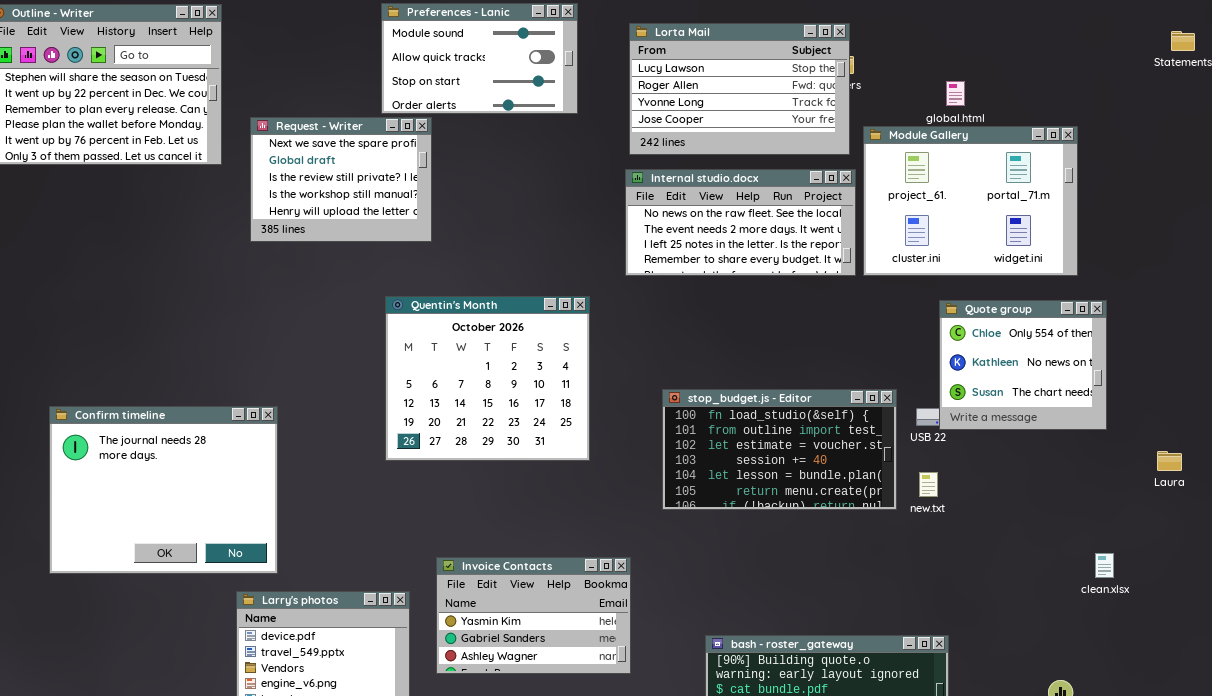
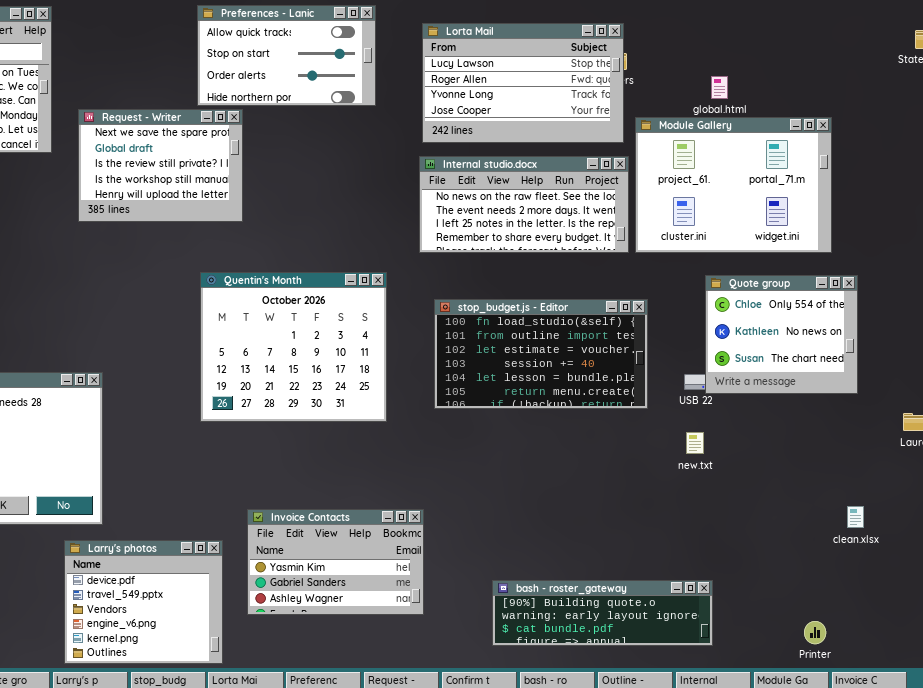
Preferences - Lanic: [381,3,578,114] -> [197,5,376,106], scrolled down 1 row
stop_budget.js - Editor: [662,389,897,510] -> [434,299,648,409], moved

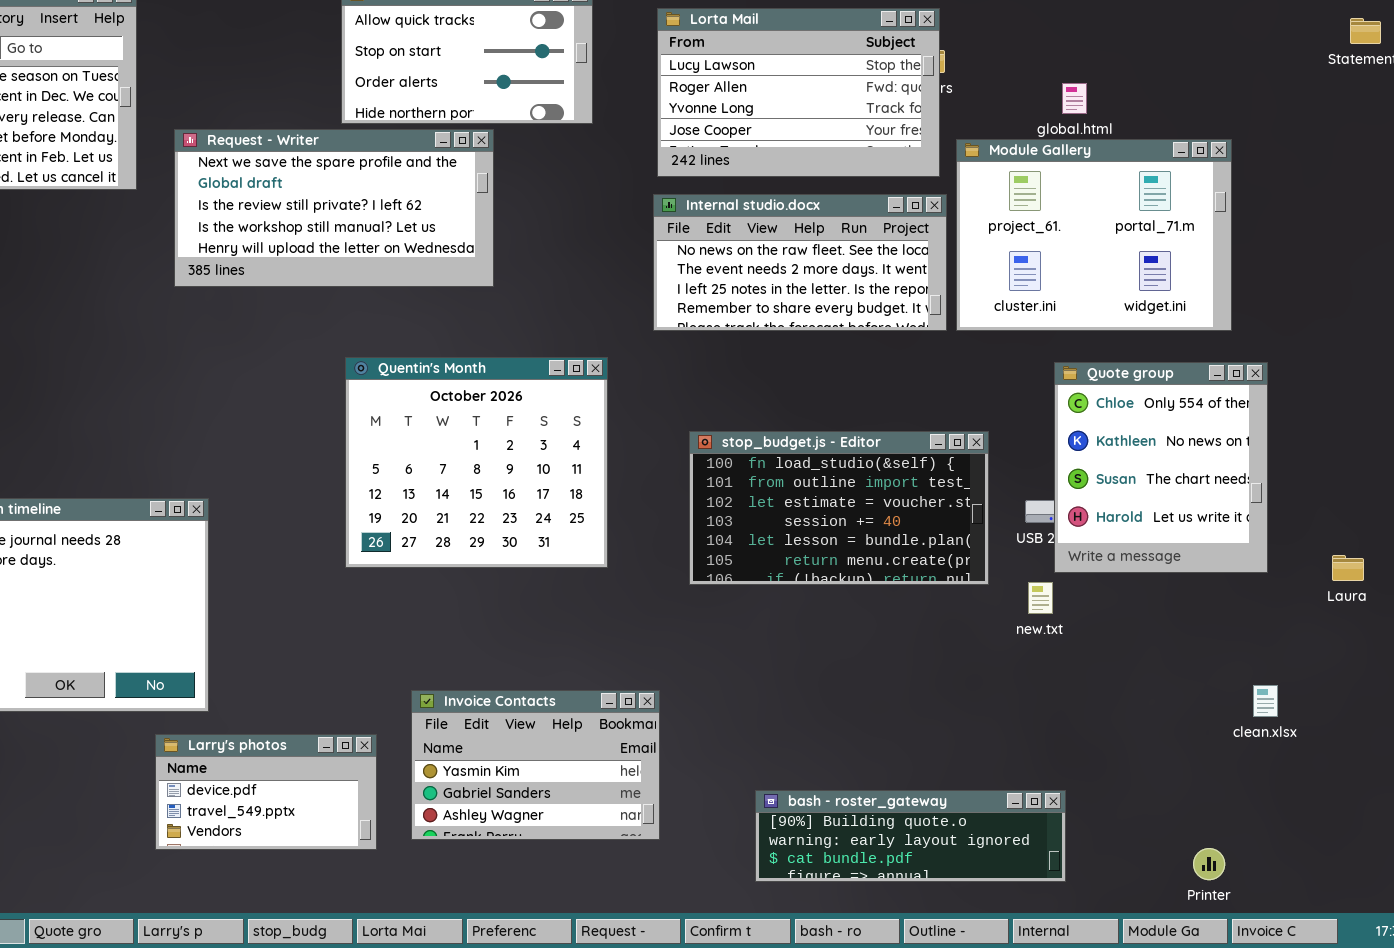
Request - Writer: [78,109,243,222] -> [174,129,494,287], resized
Quote group: [705,275,858,394] -> [1054,362,1268,573], resized
stop_budget.js - Editor: [434,299,648,409] -> [689,431,989,585], moved
Larry's photos: [64,540,223,664] -> [155,734,377,850], resized

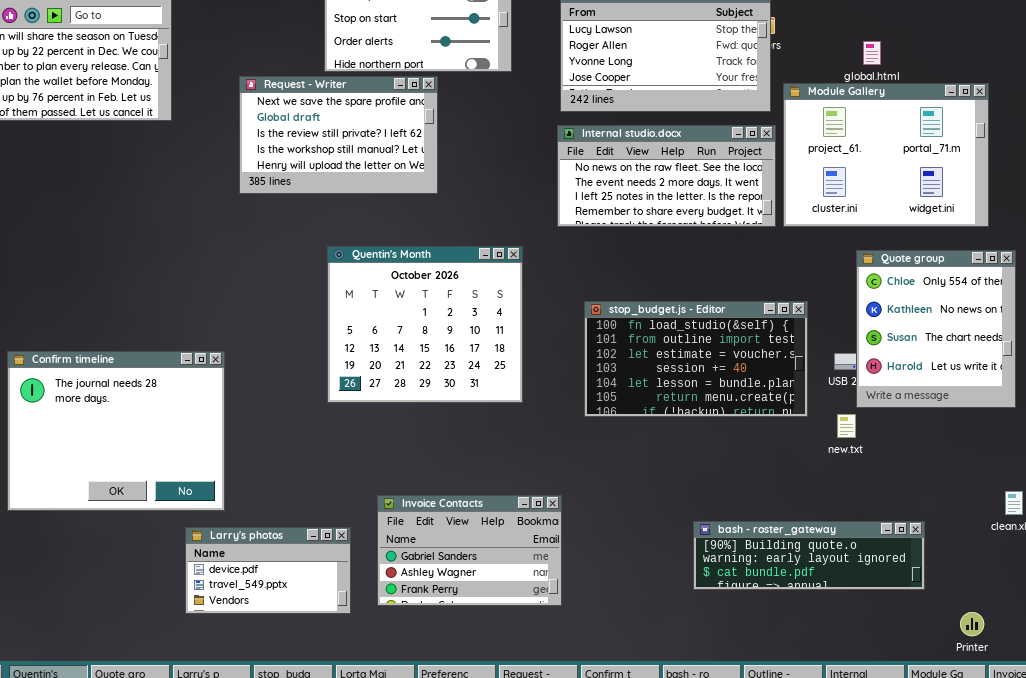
Request - Writer: [174,129,494,287] -> [239,76,438,194], resized
Invoice Contacts: [411,690,660,840] -> [377,495,562,606], scrolled down 1 row
bash - roster_gateway: [755,790,1066,882] -> [693,521,925,590], moved

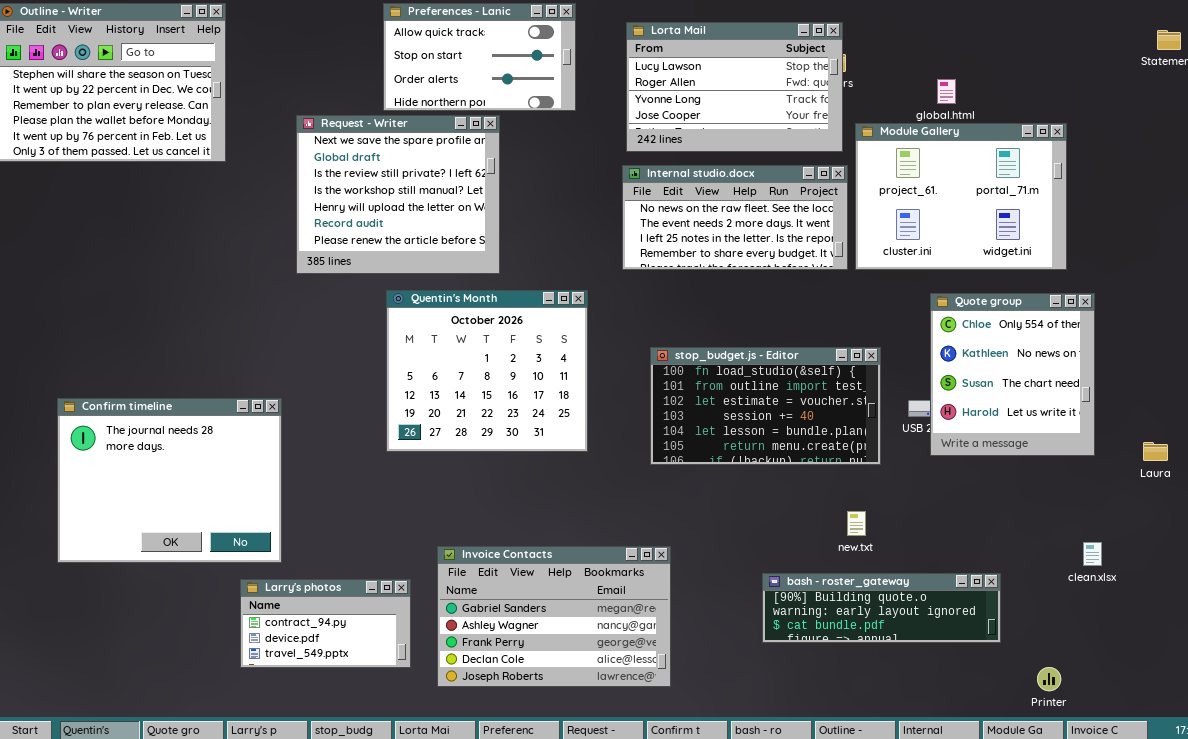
Request - Writer: [239,76,438,194] -> [296,115,500,274], resized
new.txt: [837,414,856,438] -> [847,511,866,536], moved
Invoice Contacts: [377,495,562,606] -> [437,546,671,687], resized
Larry's photos: [185,527,351,614] -> [240,579,411,668], scrolled up 1 row

